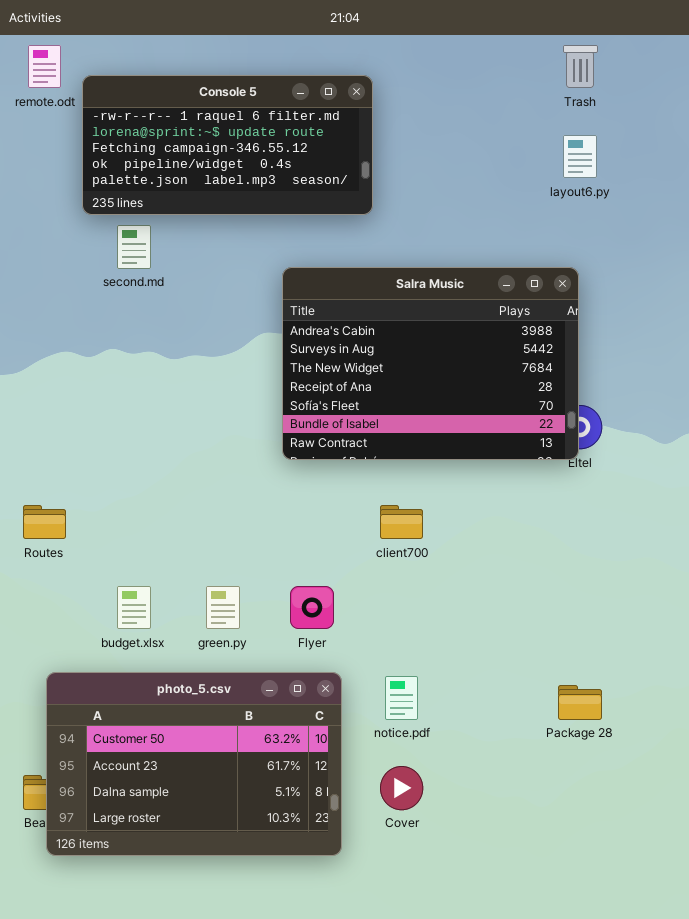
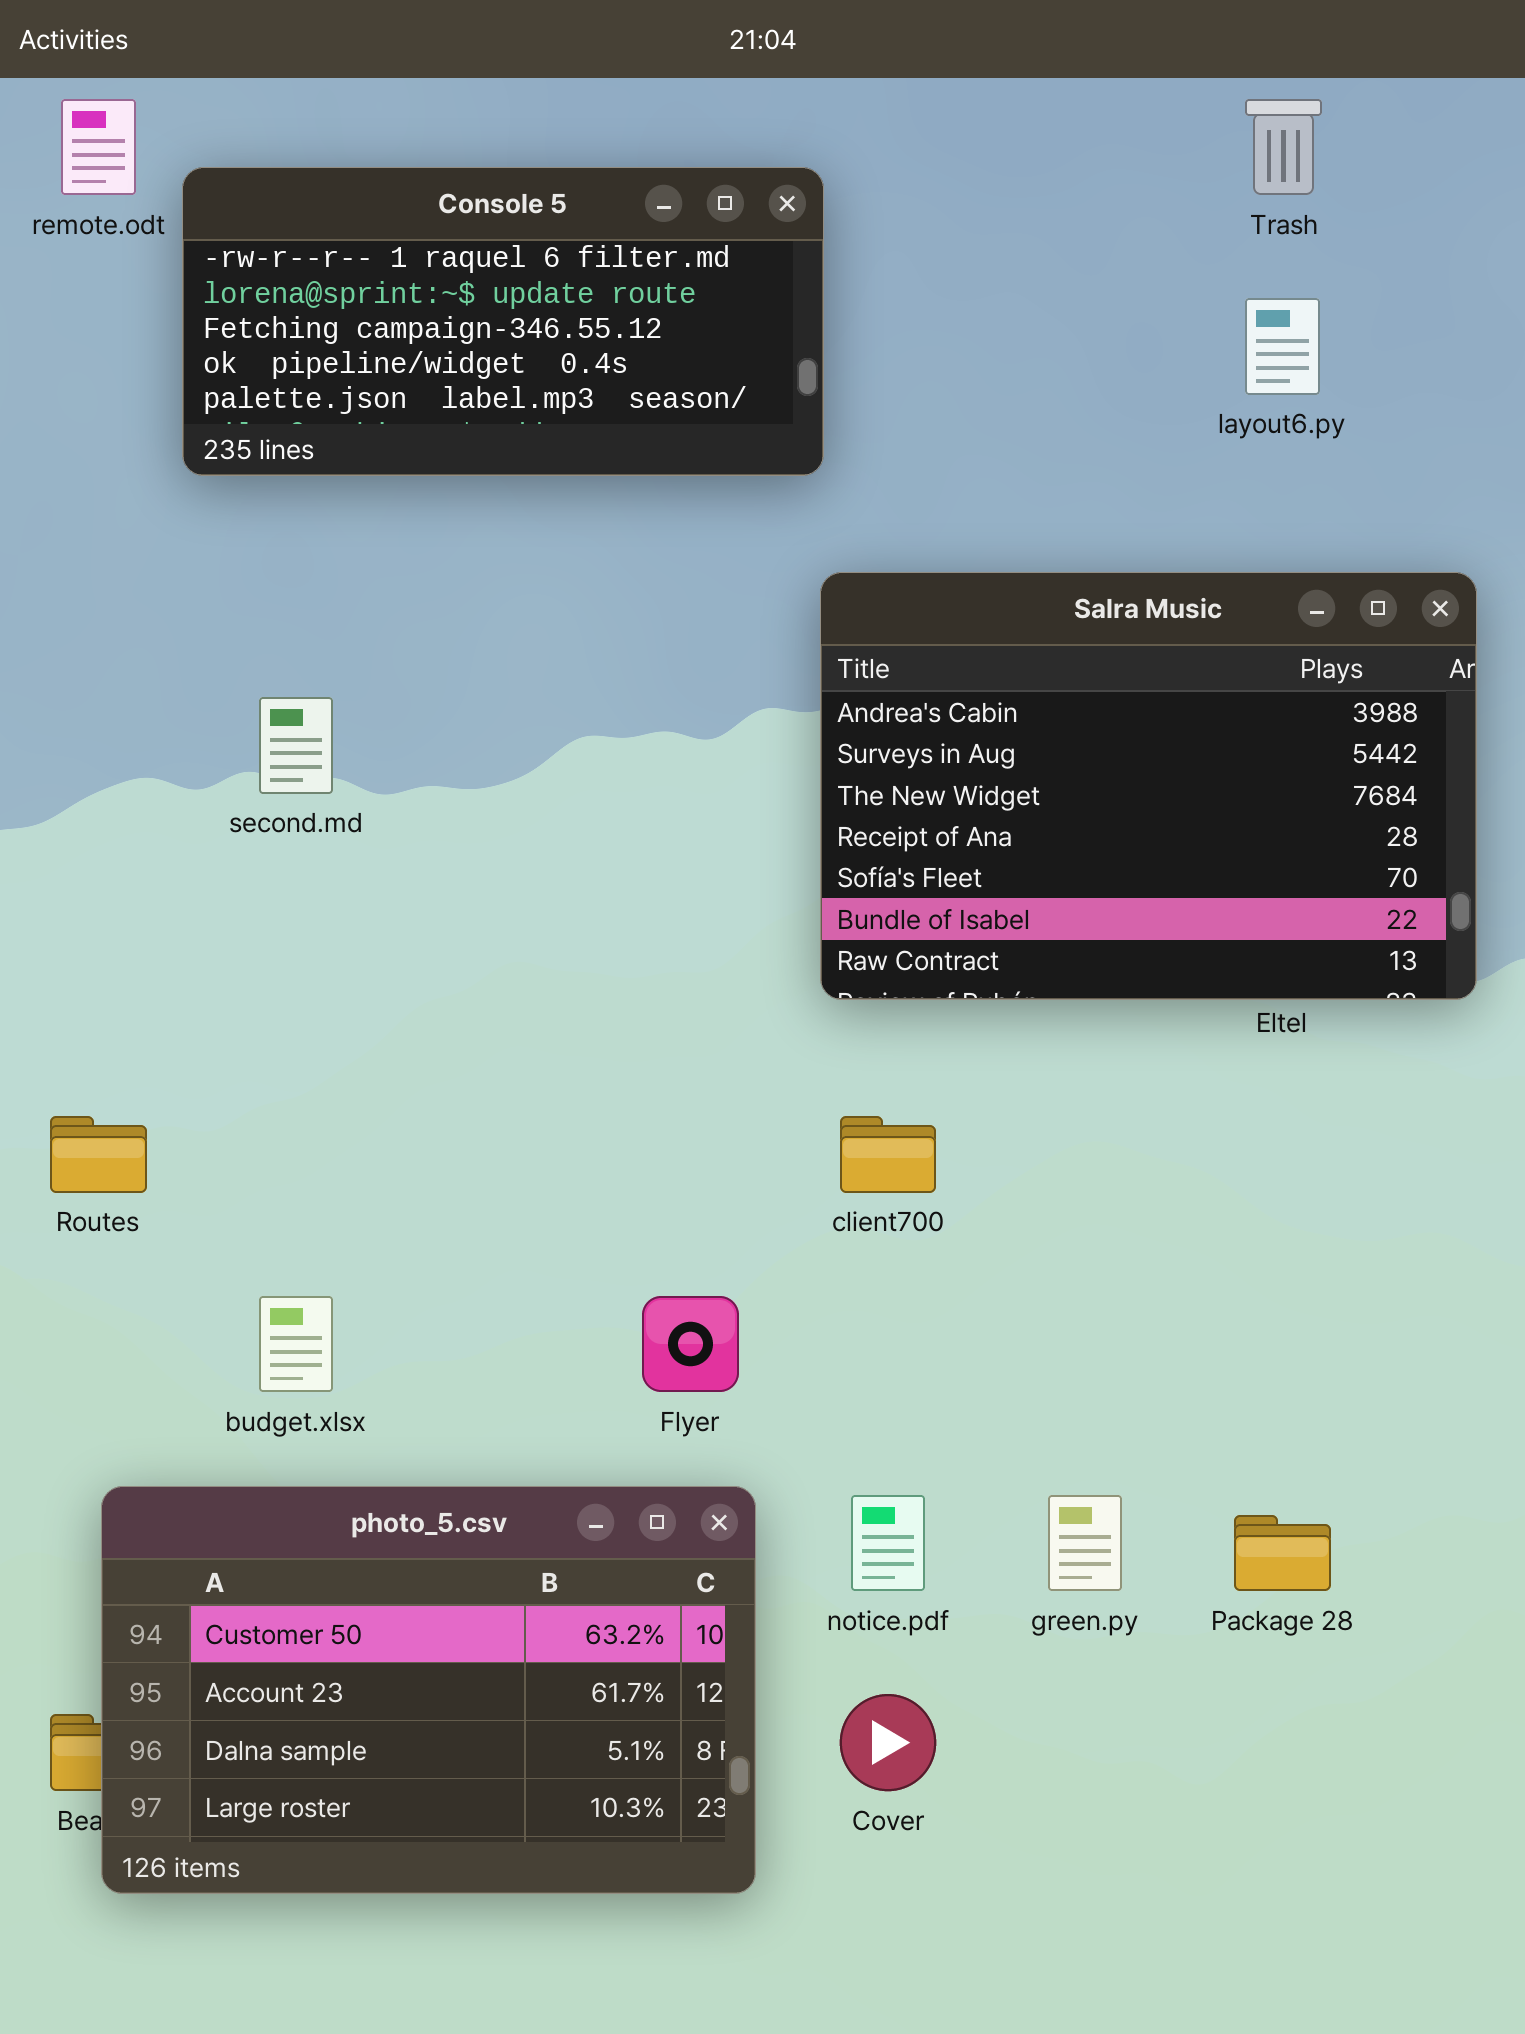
second.md: [117,225,151,269] -> [259,697,333,794], moved
Salra Music: [282,267,579,460] -> [820,572,1477,1000], moved
green.py: [206,586,240,629] -> [1048,1495,1122,1591], moved

